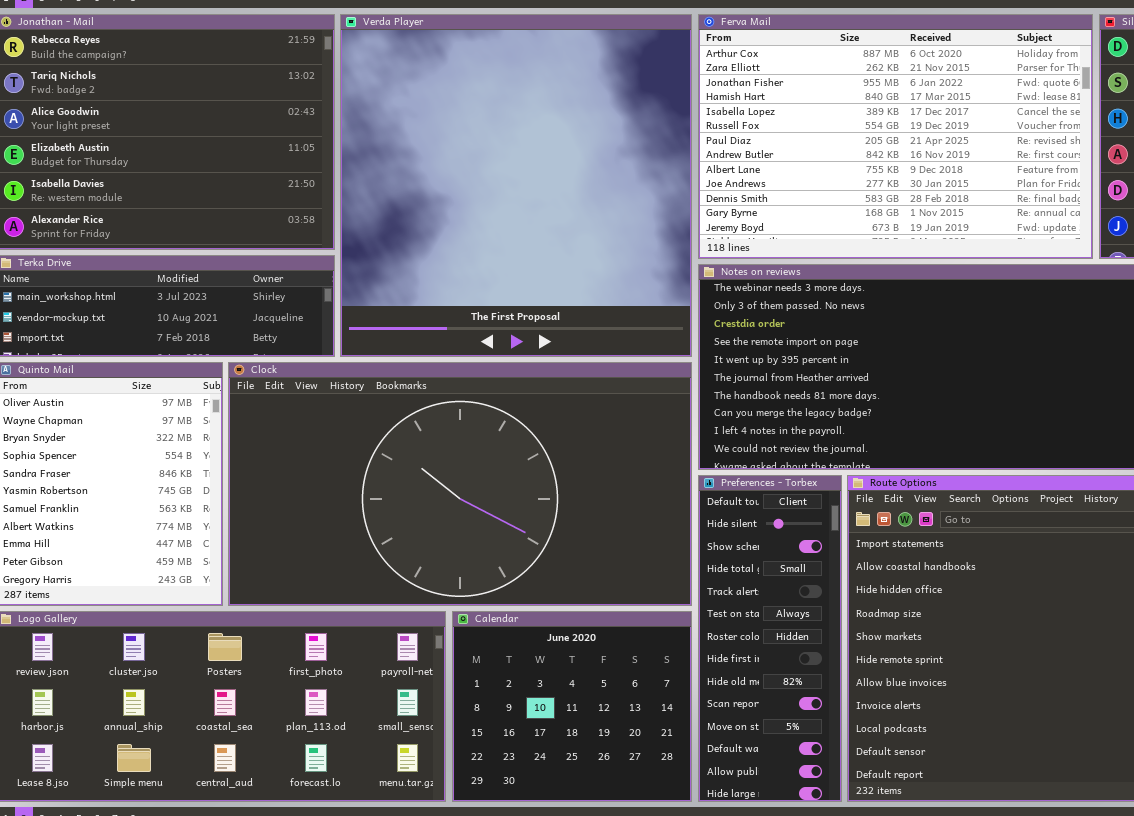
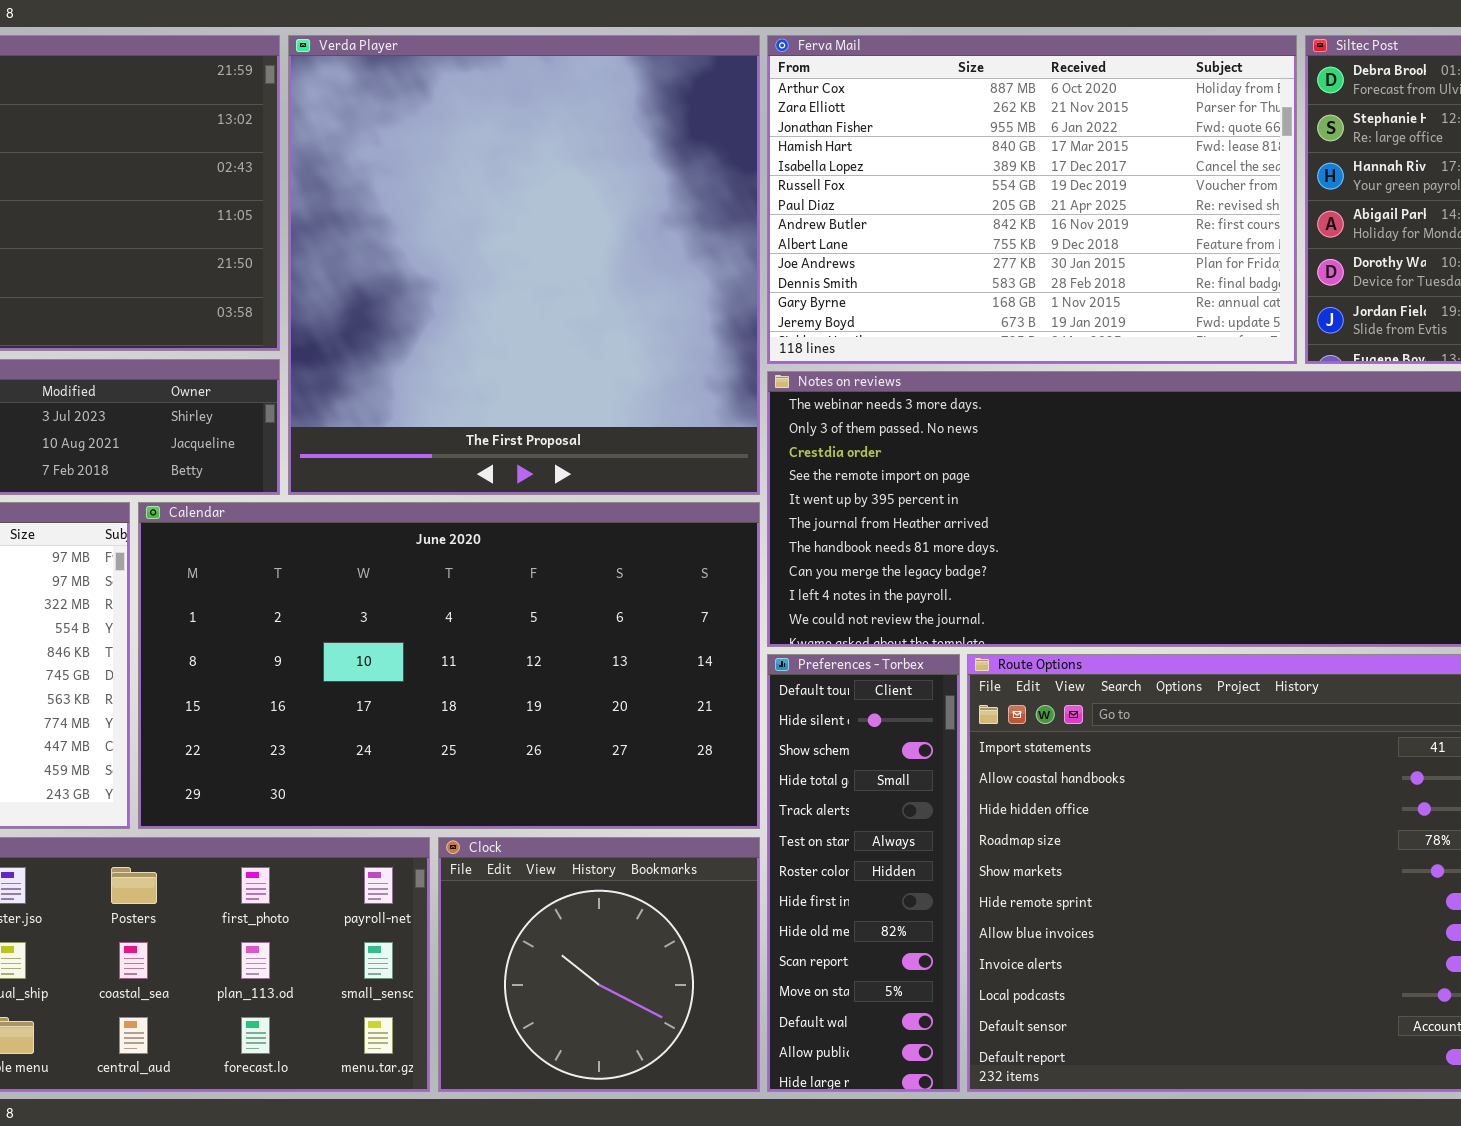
Clock: [228,362,692,606] -> [438,837,760,1092], moved, resized
Calendar: [452,611,692,802] -> [138,502,760,829], moved, resized

